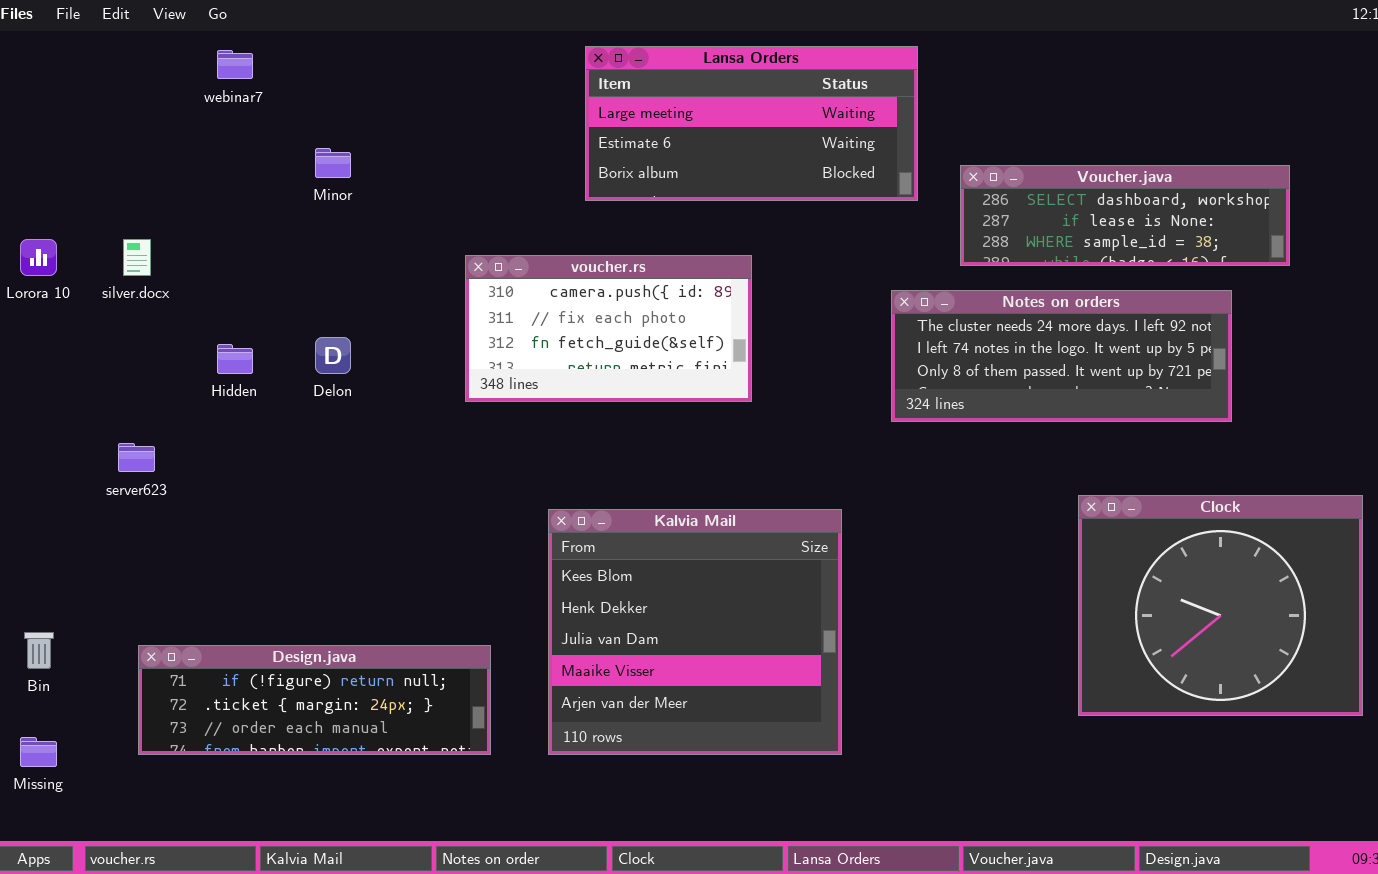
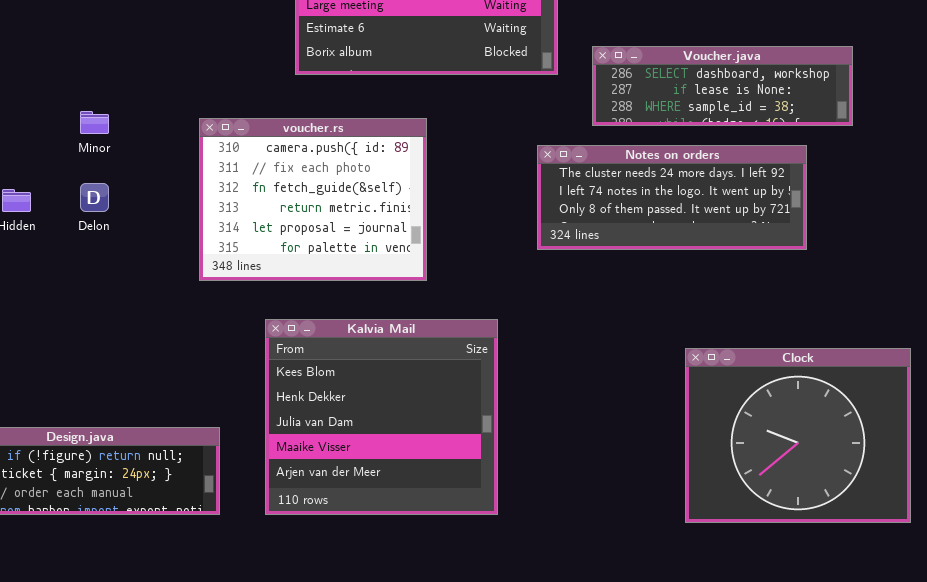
Minor: [315,148,351,178] -> [80,111,109,134], moved
voucher.rs: [465,255,752,402] -> [199,118,427,281], resized
Clock: [1078,495,1363,716] -> [685,348,911,523], moved

